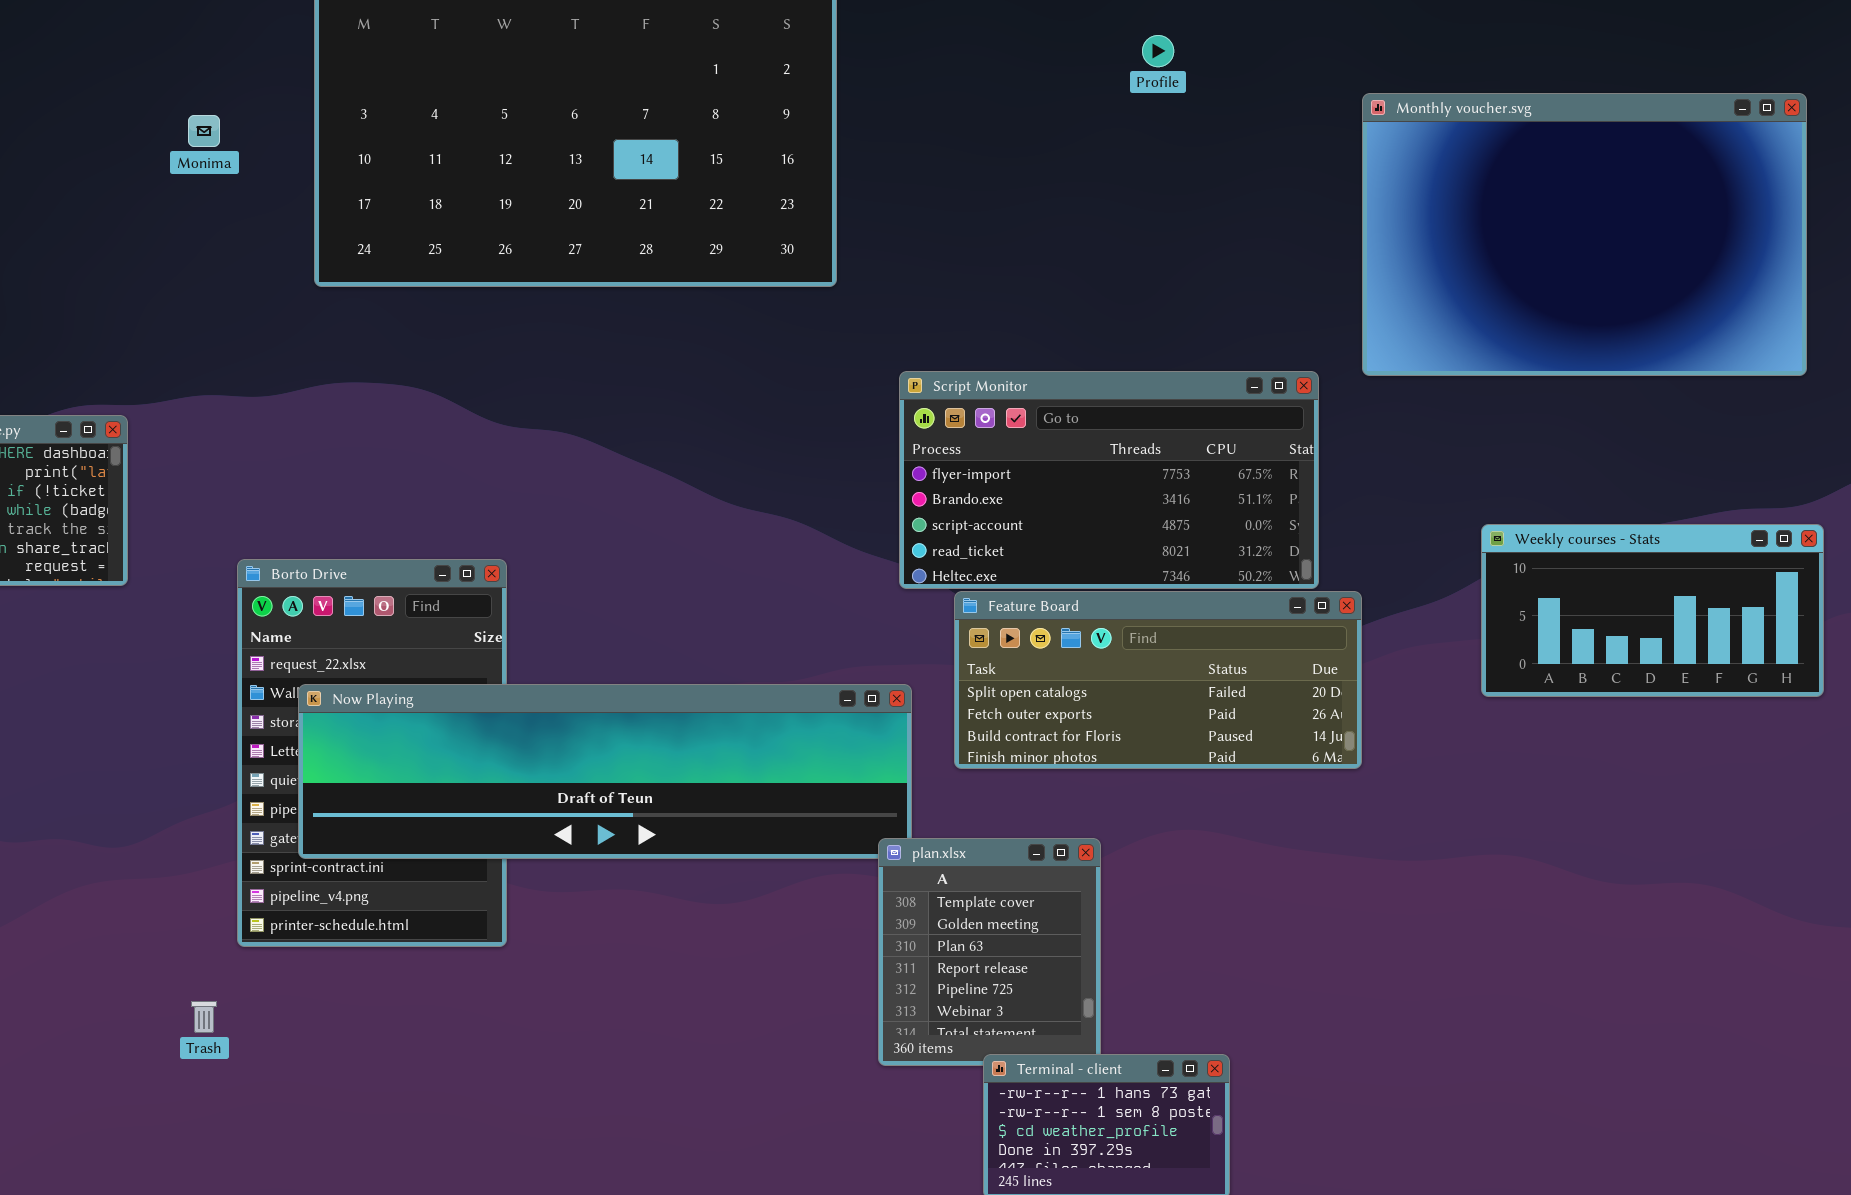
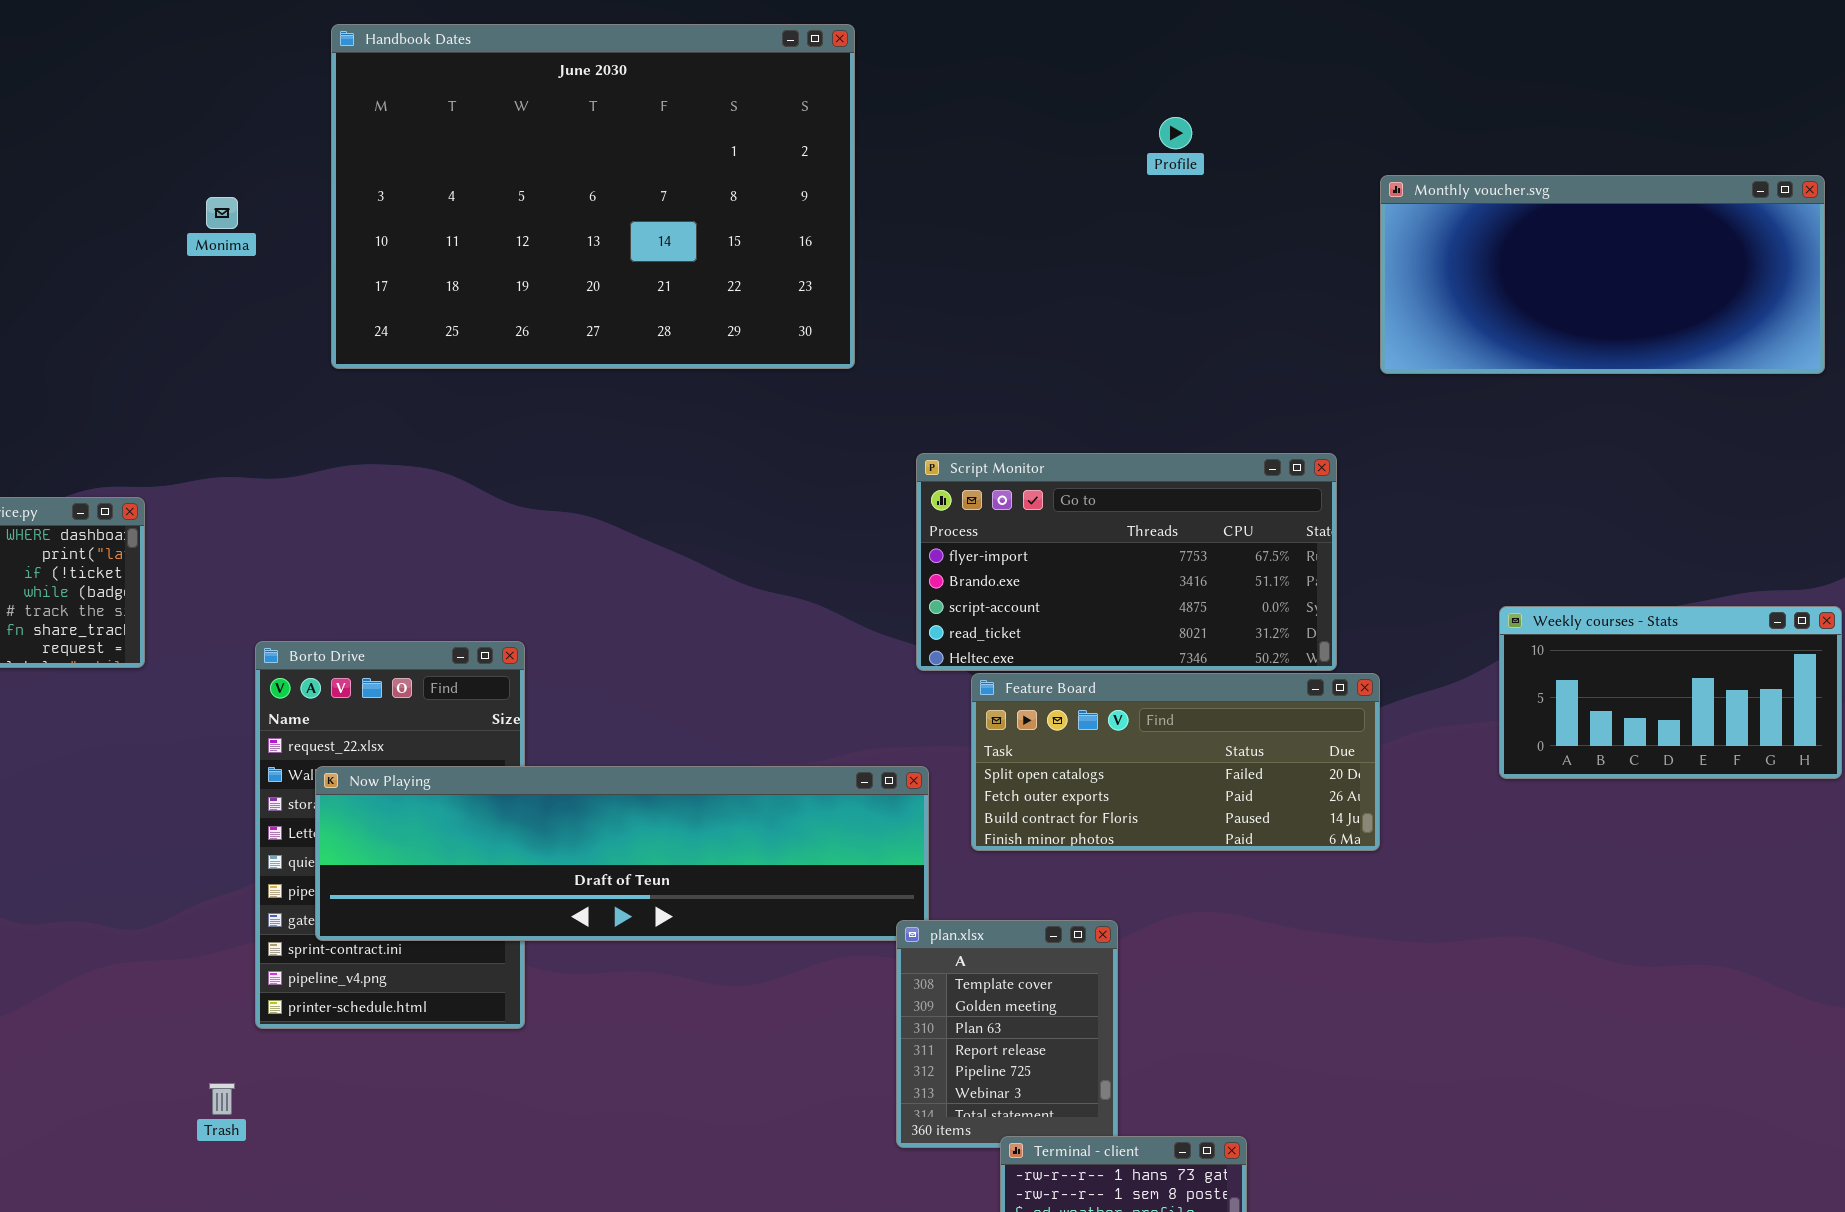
Monthly voucher.svg: [1362,93,1807,376] -> [1380,175,1825,374], resized

